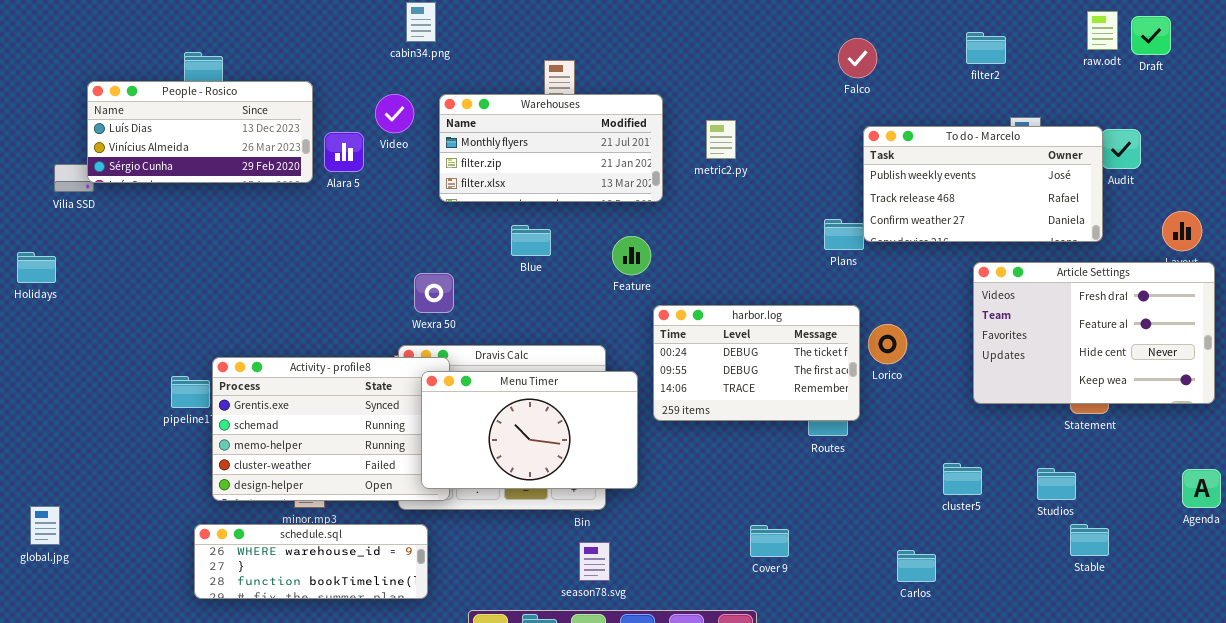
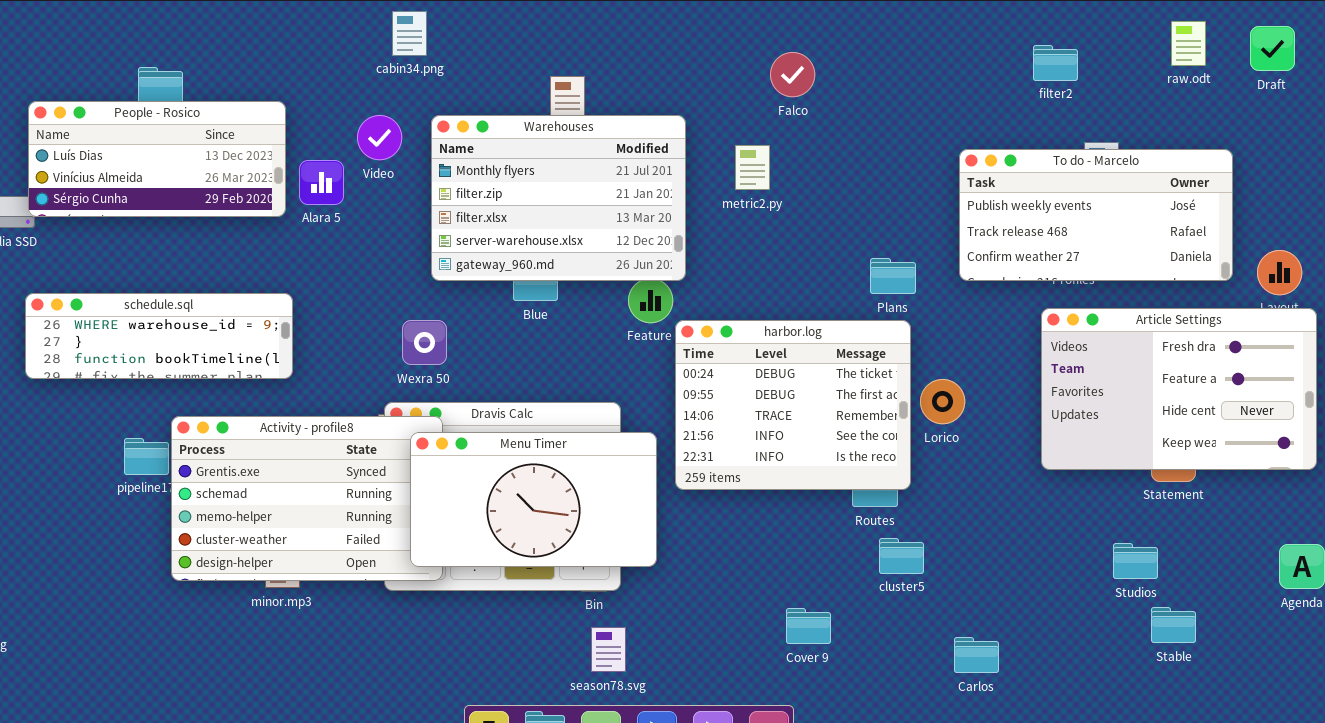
Draft: [1131,16,1171,55] -> [1250,26,1295,71], moved
Falco: [838,38,877,78] -> [770,52,815,97], moved
Warehouses: [439,94,663,202] -> [431,115,686,281], resized
To do - Marcelo: [863,126,1103,242] -> [959,149,1233,281], moved
harbor.log: [653,305,860,421] -> [675,320,911,490], resized
cluster5: [943,463,982,495] -> [879,538,924,574], moved
schedule.sql: [194,524,428,599] -> [25,293,293,379], moved

